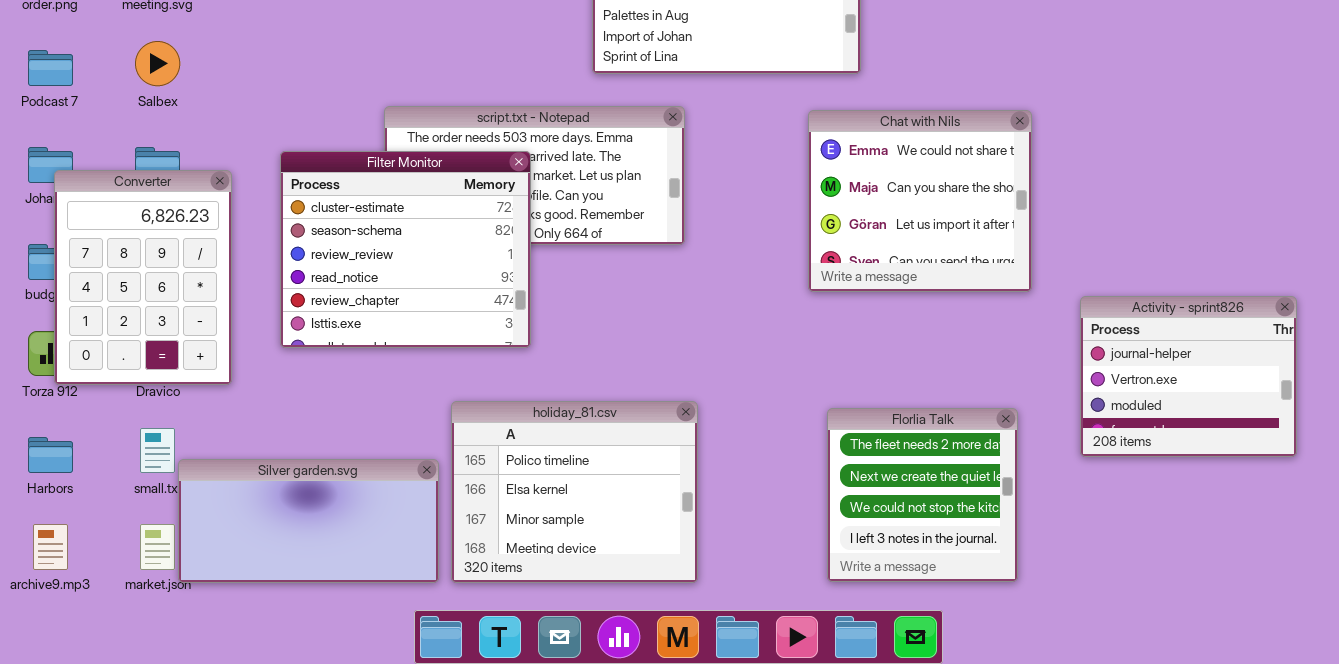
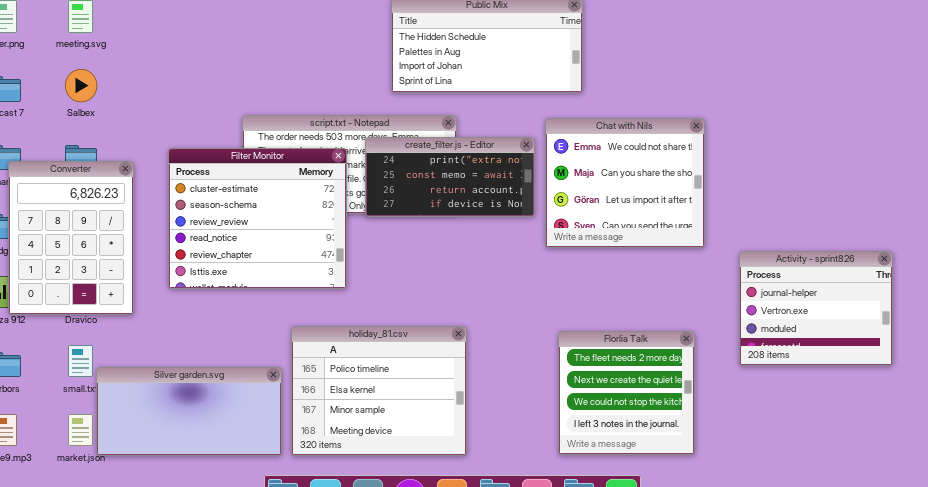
create_filter.js - Editor: none -> [365,137,535,217], opened

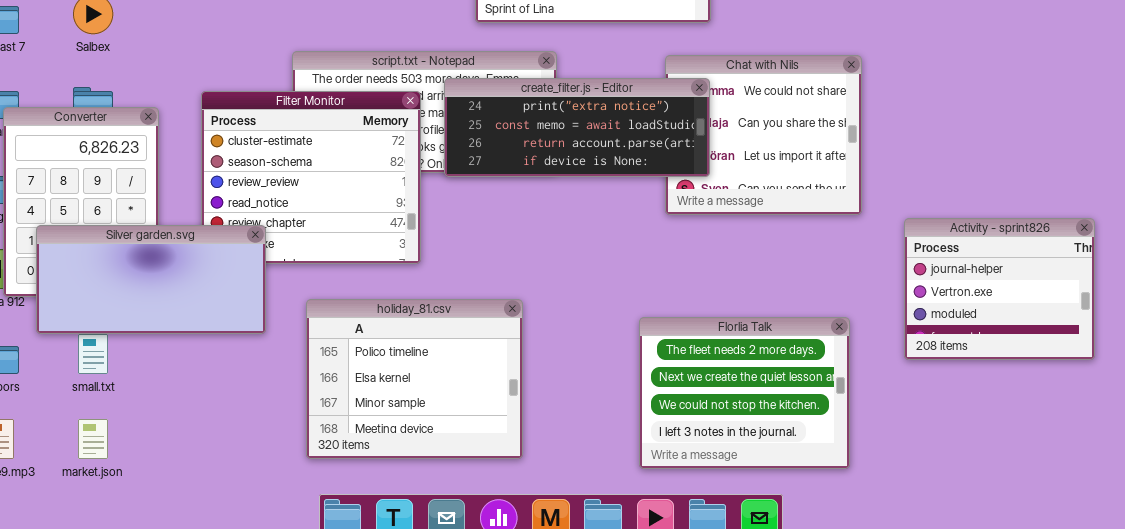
create_filter.js - Editor: [365,137,535,217] -> [444,78,710,177], resized
holiday_81.csv: [291,326,467,456] -> [306,299,523,459], moved
Florlia Talk: [558,331,695,455] -> [639,317,850,469], resized
Silver garden.svg: [96,367,282,456] -> [36,225,266,334], moved

